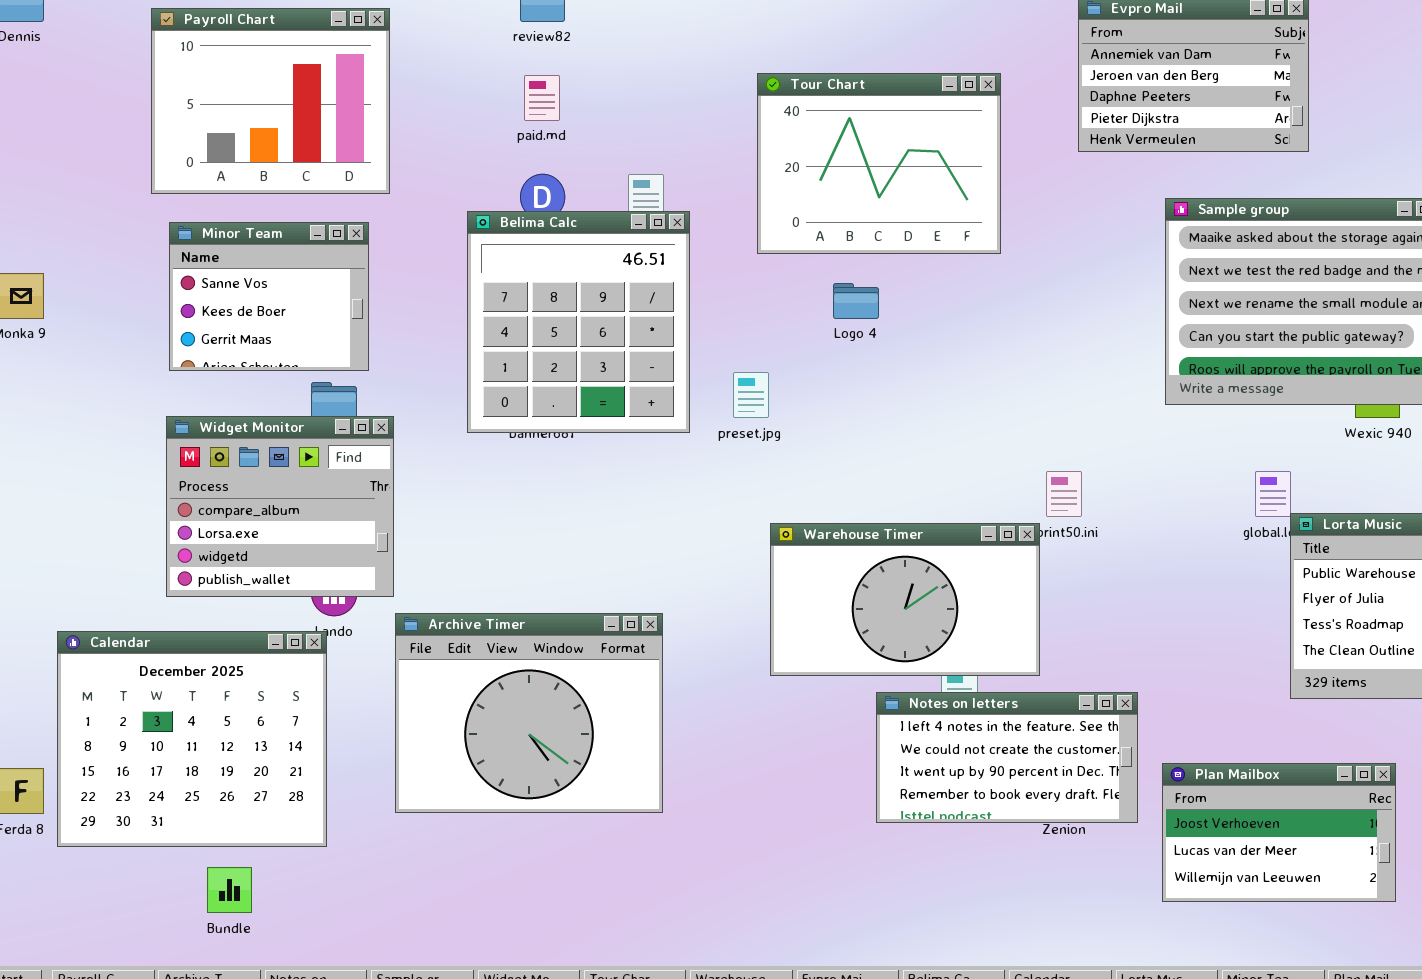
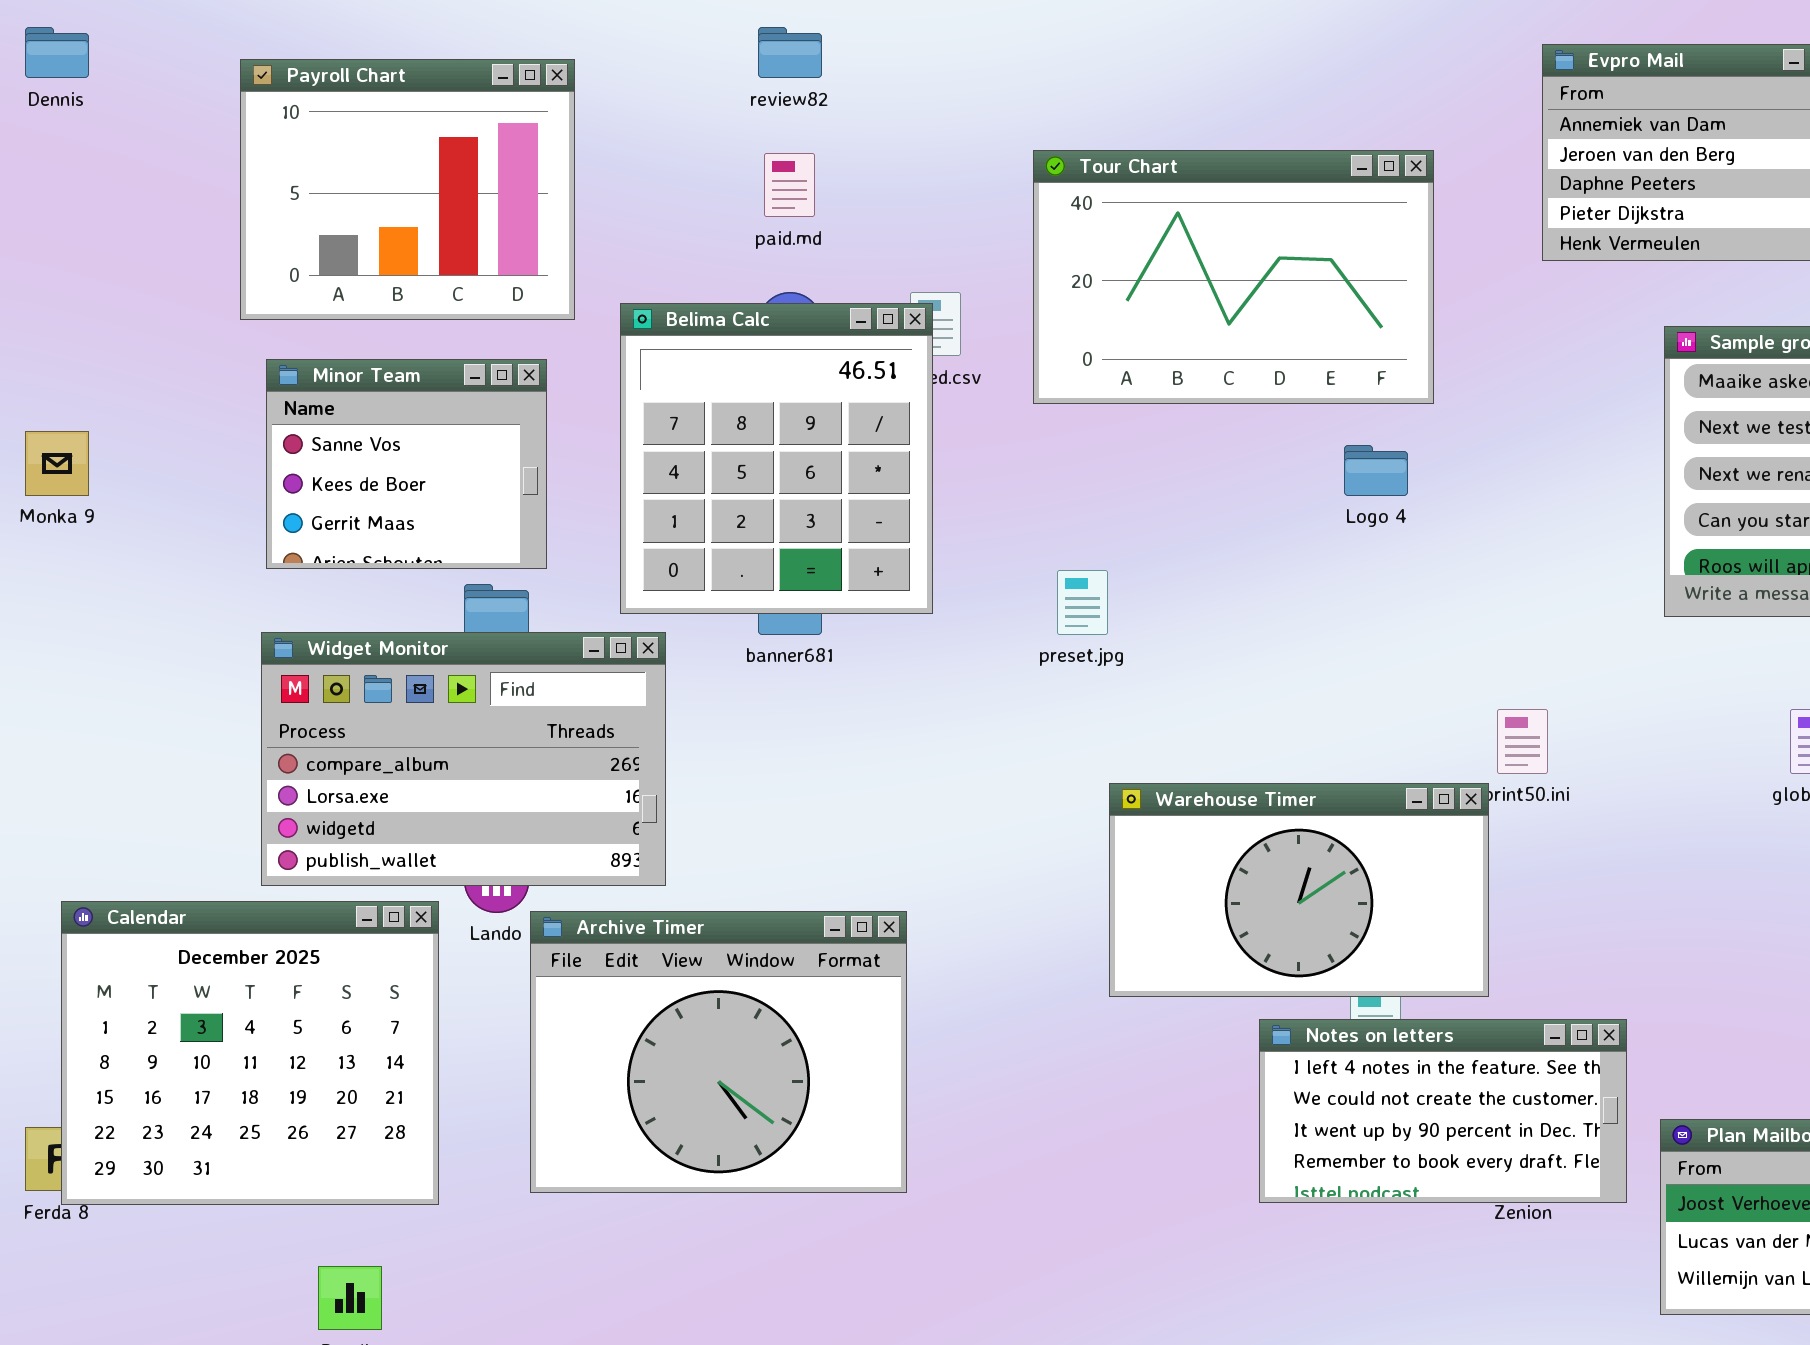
Tour Chart: [757,73,1001,254] -> [1033,150,1434,404], resized
Belima Calc: [467,211,690,433] -> [620,303,933,614], moved
Logo 4: [833,283,879,319] -> [1344,445,1408,496], moved
Widget Monitor: [166,416,394,597] -> [261,632,666,886], resized
Archive Timer: [395,613,663,813] -> [530,911,907,1193], moved
Calendar: [57,631,327,847] -> [61,901,439,1205], moved

